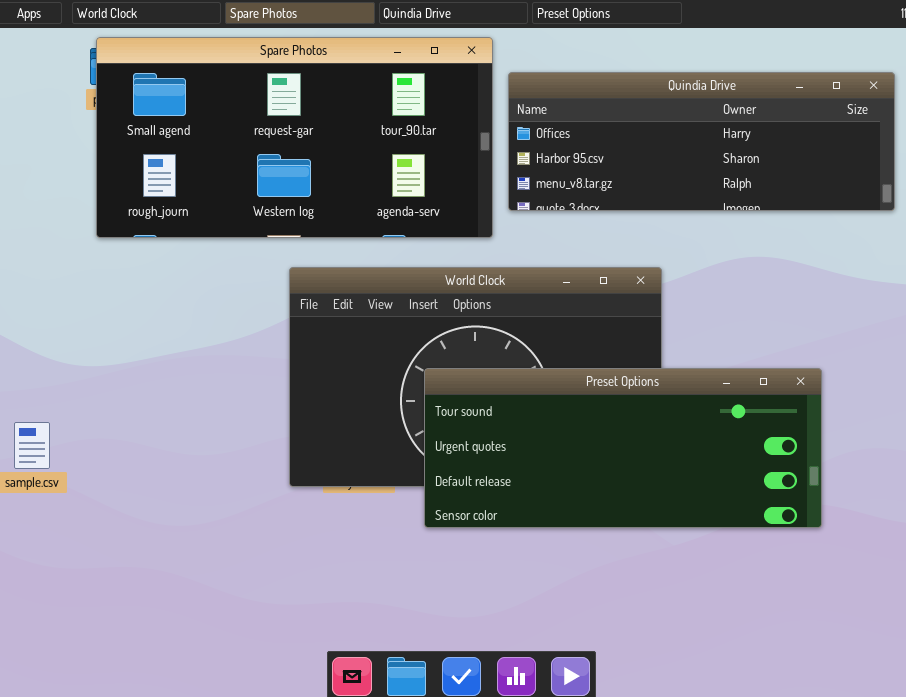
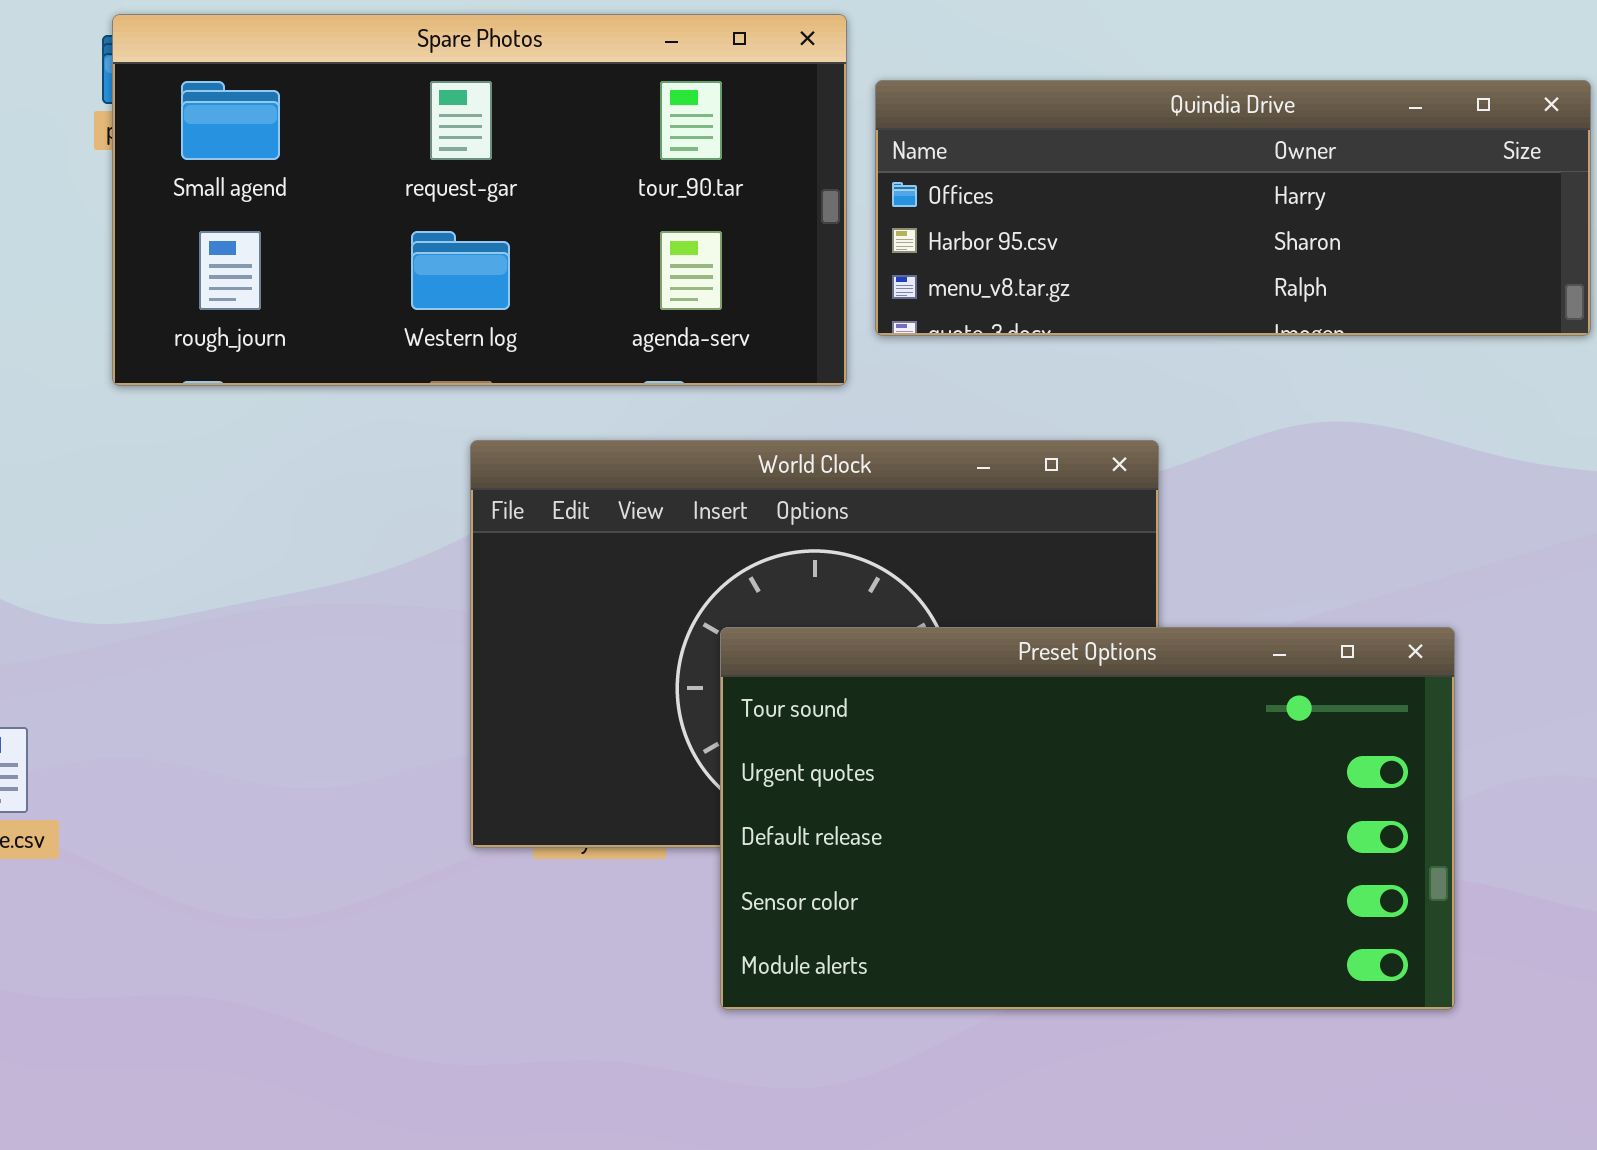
Preset Options: [424,368,822,528] -> [720,627,1455,1010], resized

